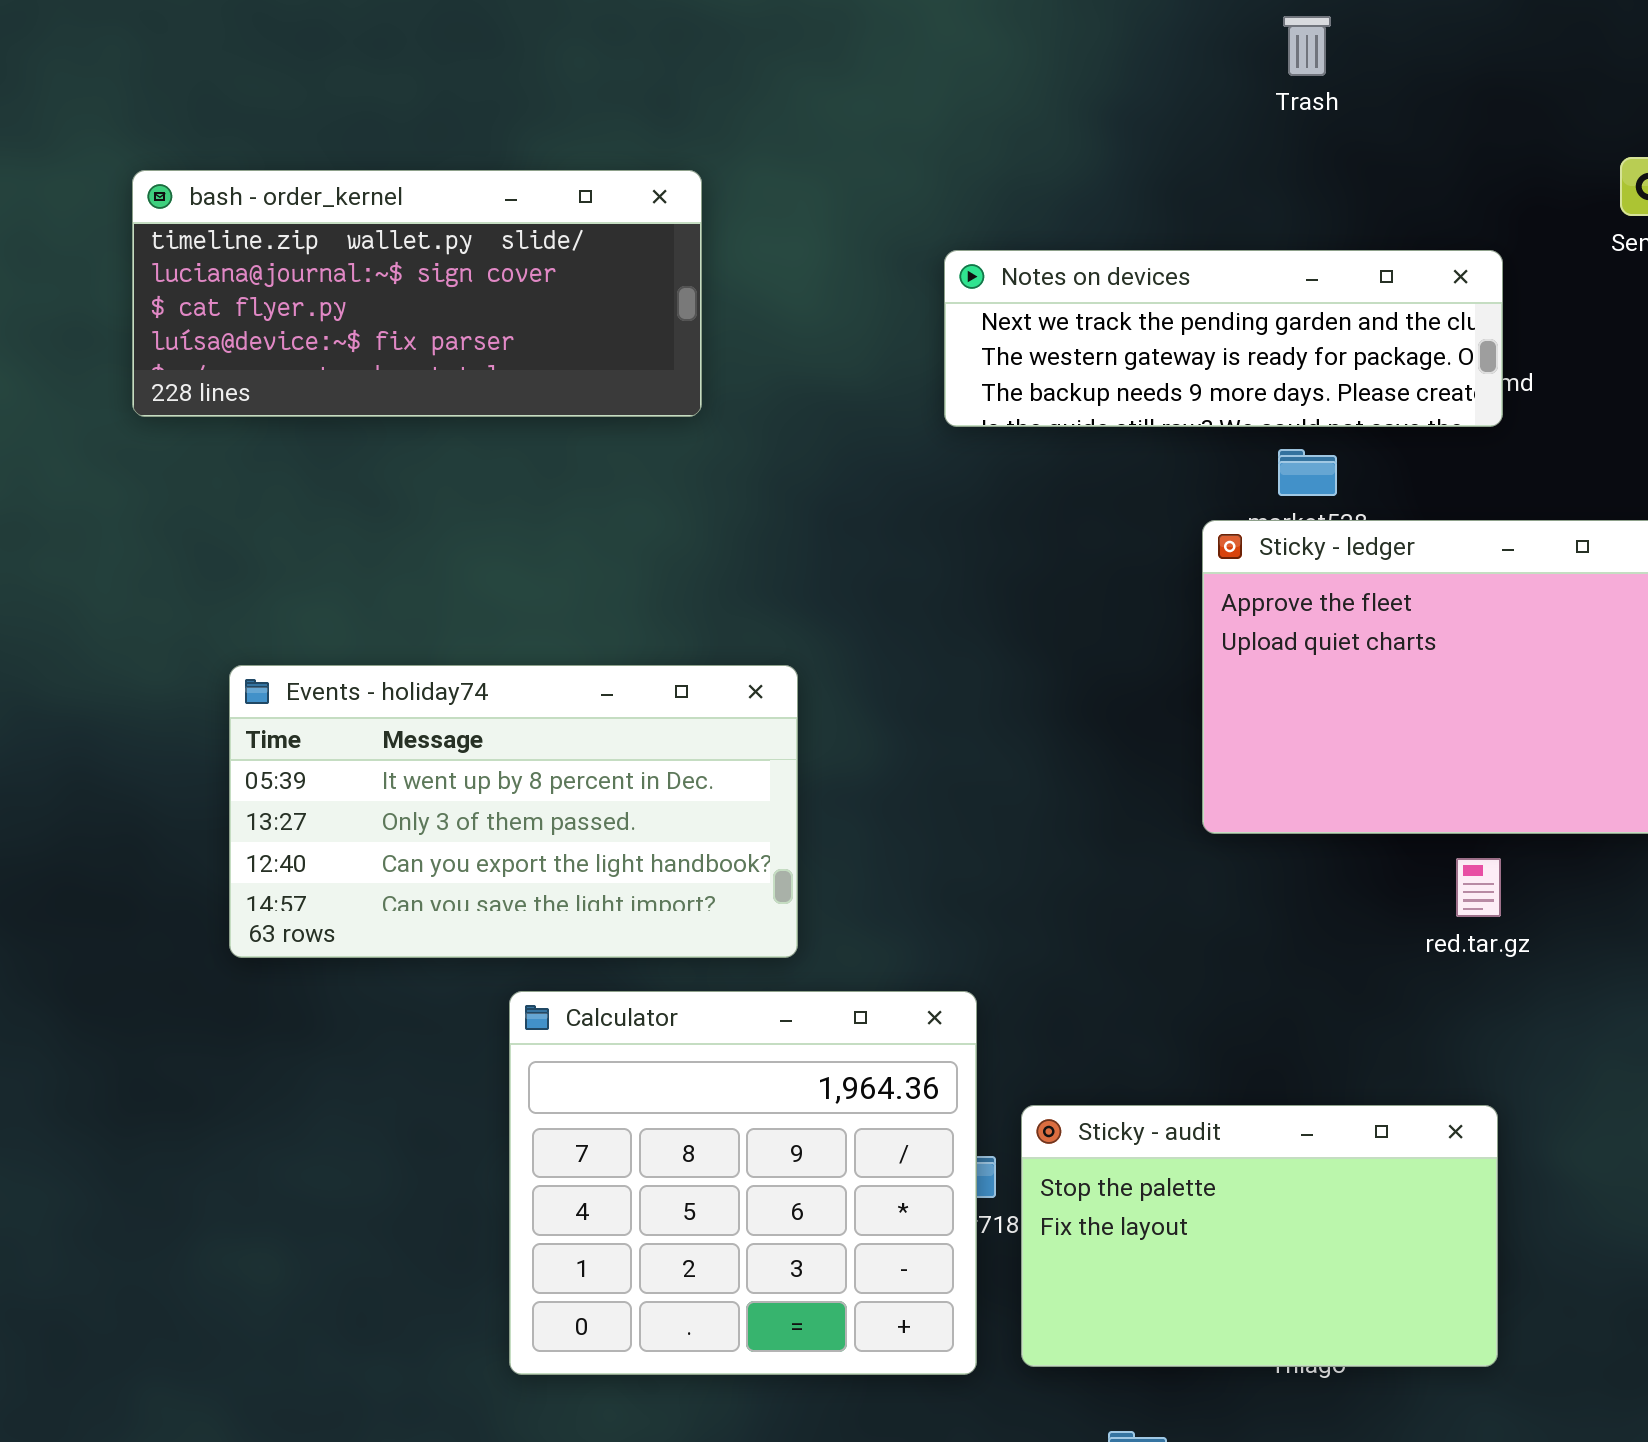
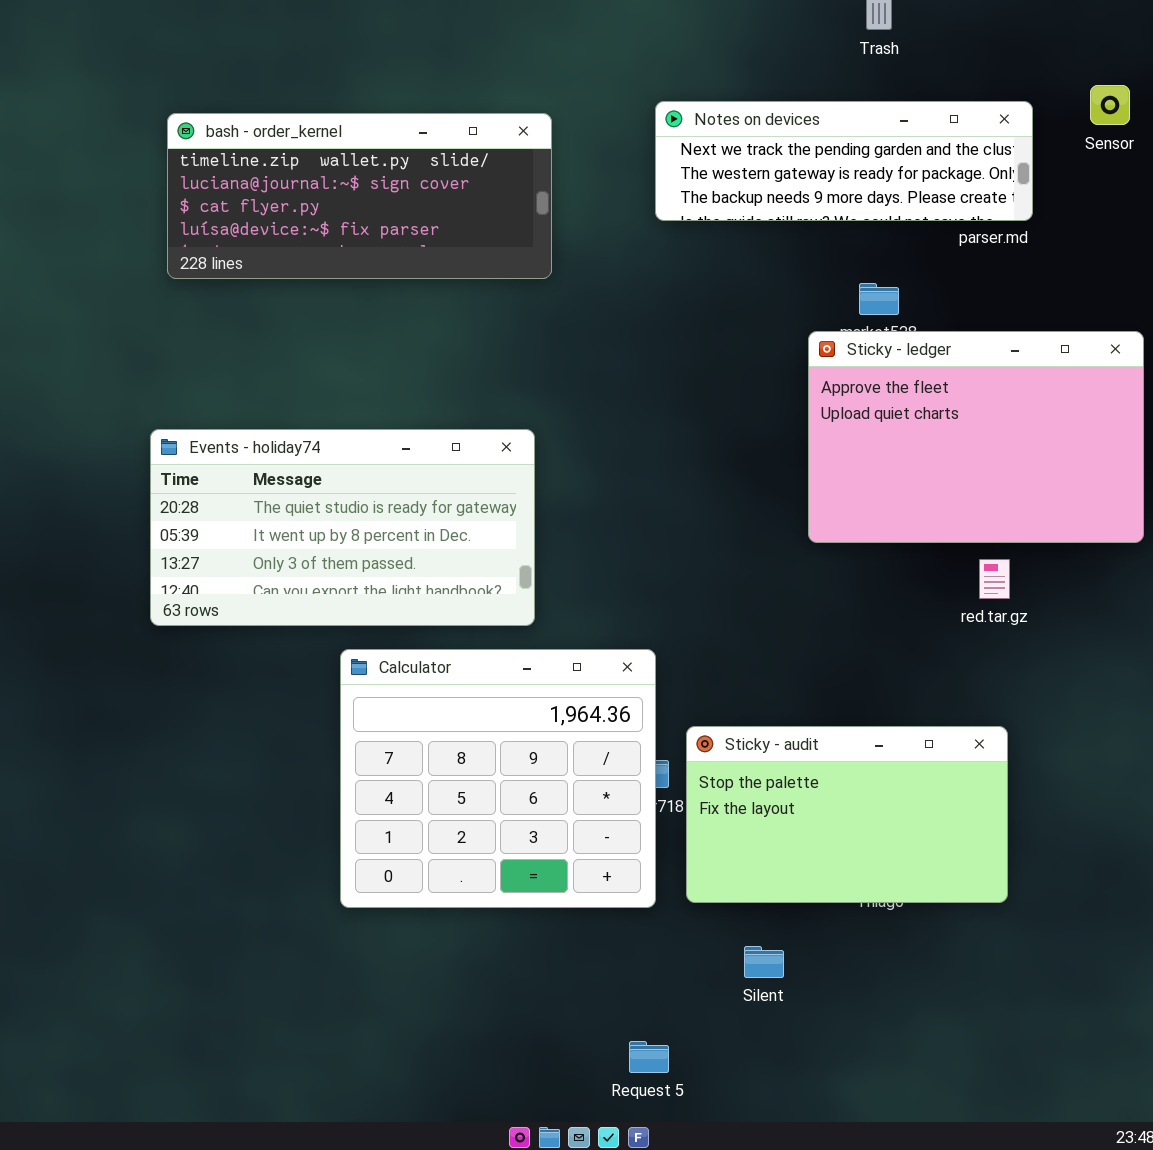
bash - order_kernel: [132,170,702,417] -> [167,113,552,279], moved
Notes on devices: [944,250,1503,427] -> [655,101,1033,221], moved
Events - holiday74: [229,665,798,958] -> [150,429,535,626], scrolled up 1 row

